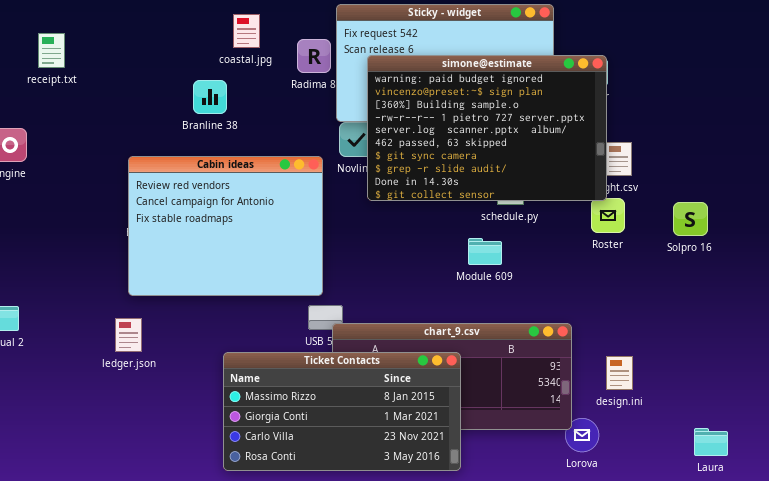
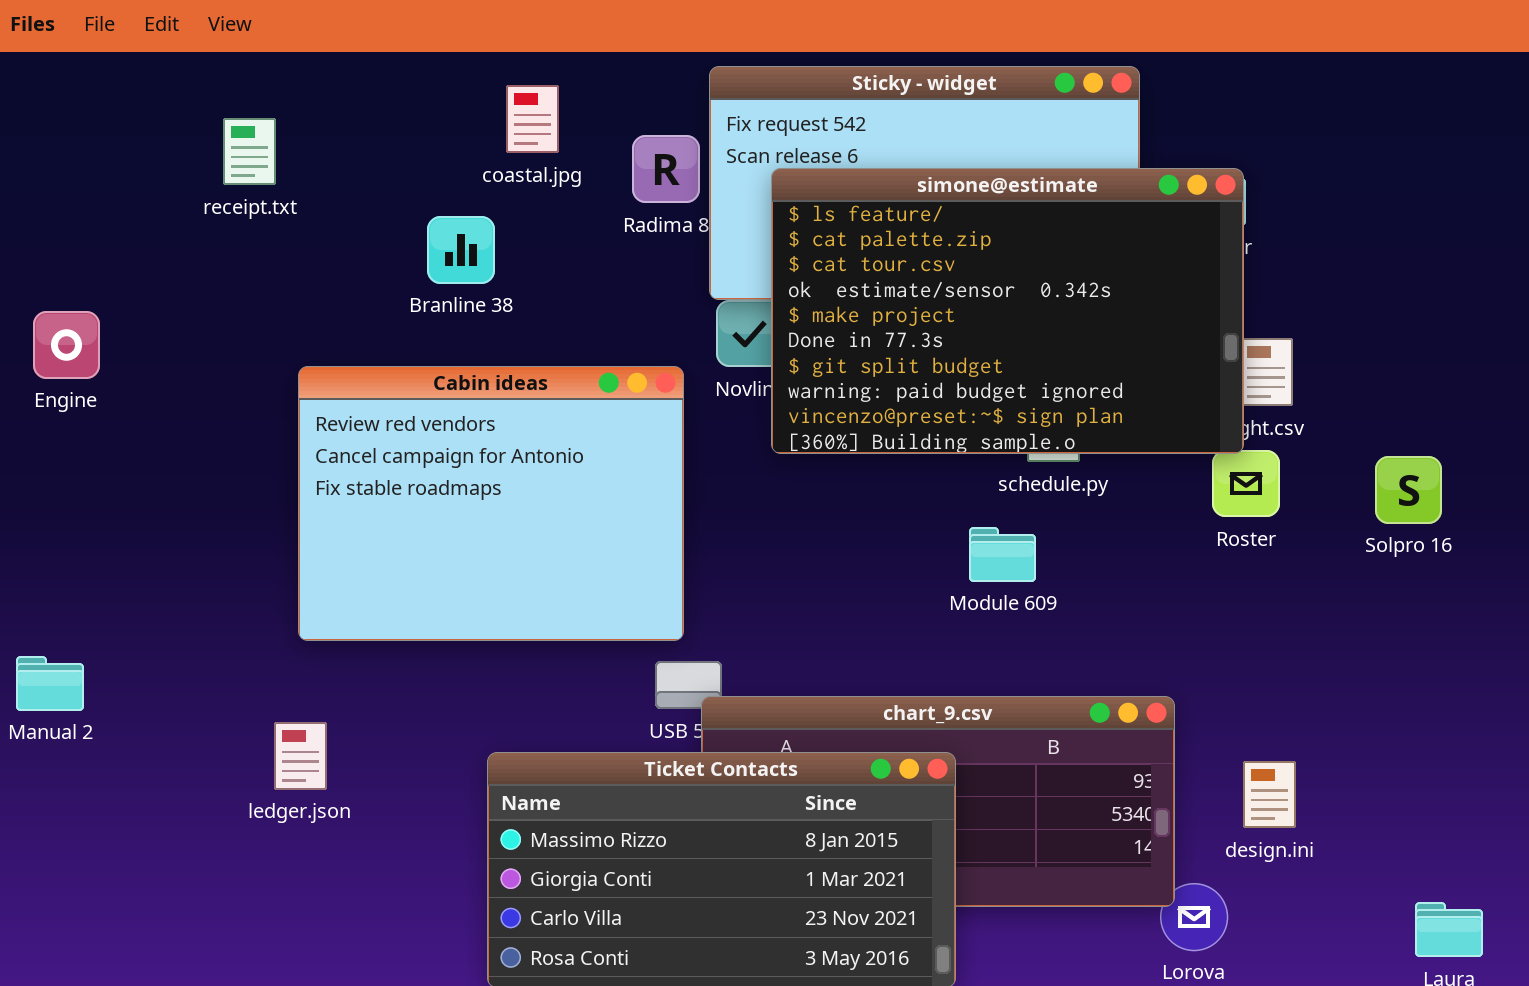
receipt.txt: [38,33,65,68] -> [223,118,276,185], moved
simone@estimate: [367,55,607,201] -> [771,168,1244,454], scrolled up 7 rows
ledger.json: [115,318,142,352] -> [274,722,327,790], moved

